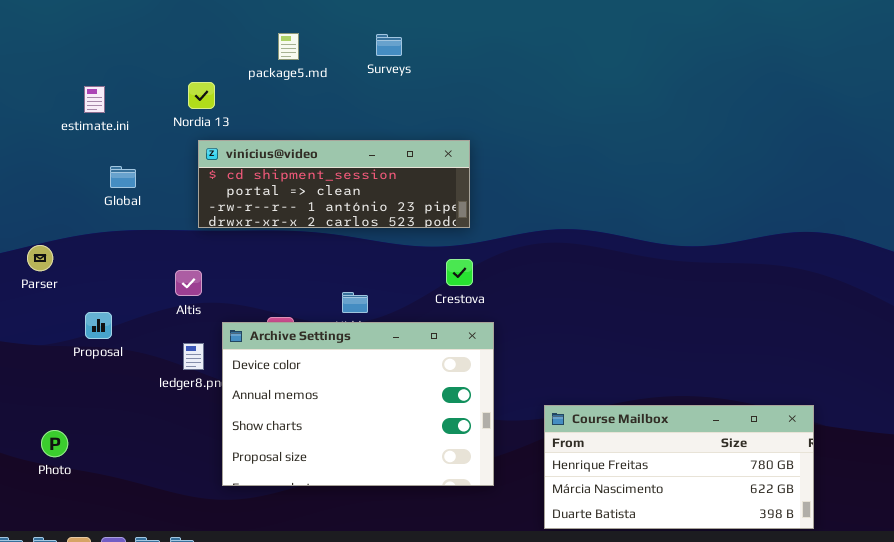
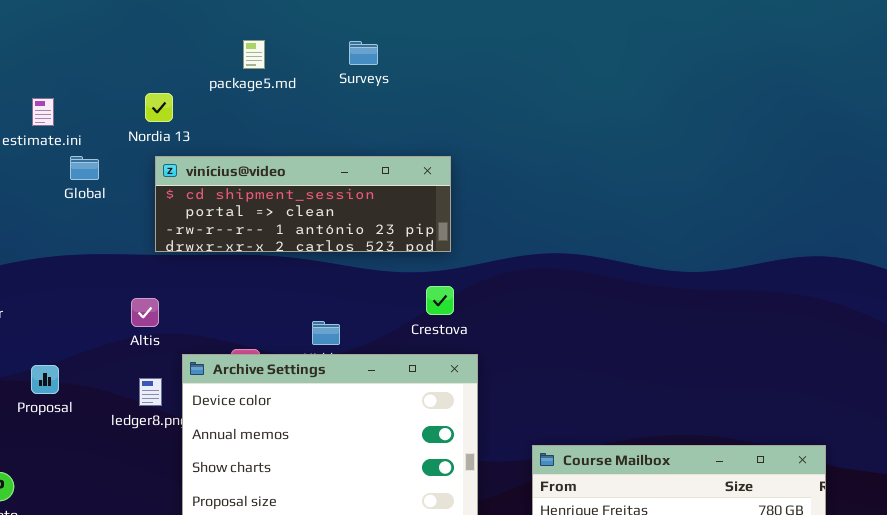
Global: [110,166,136,188] -> [70,156,99,180], moved
Proposal: [85,312,112,339] -> [31,365,59,394], moved

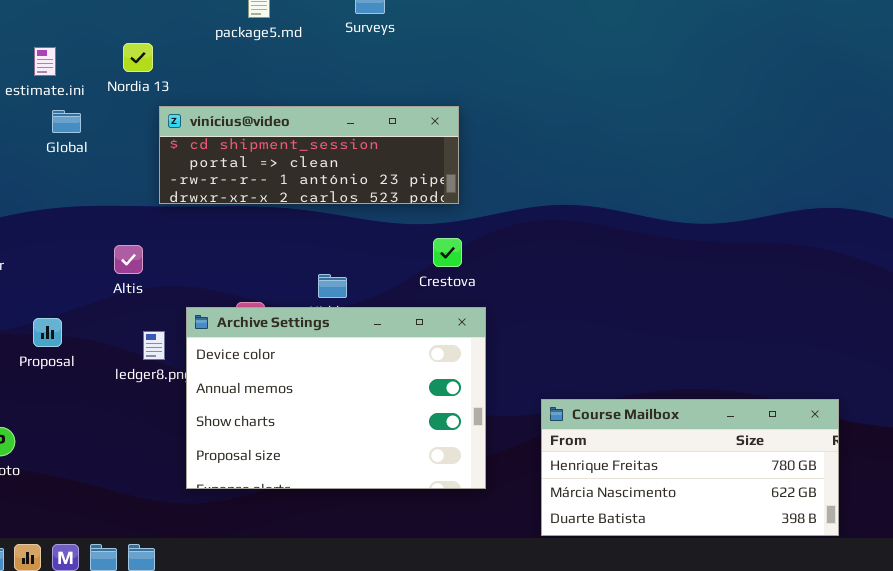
Nordia 13: [145,93,173,122] -> [123,43,153,72], moved
Global: [70,156,99,180] -> [52,110,81,133], moved
Altis: [131,298,159,327] -> [114,245,143,274], moved

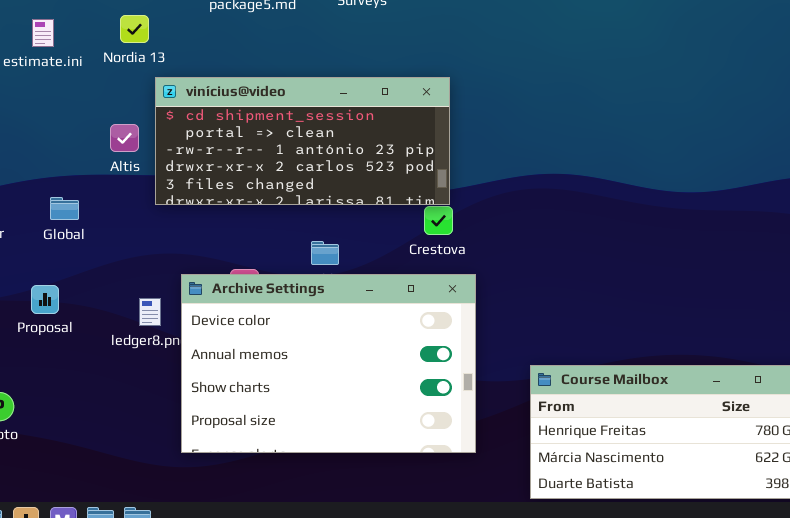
vinícius@video: [159,106,459,204] -> [155,77,450,205], resized
Global: [52,110,81,133] -> [50,197,79,220], moved
Altis: [114,245,143,274] -> [110,124,139,152], moved

